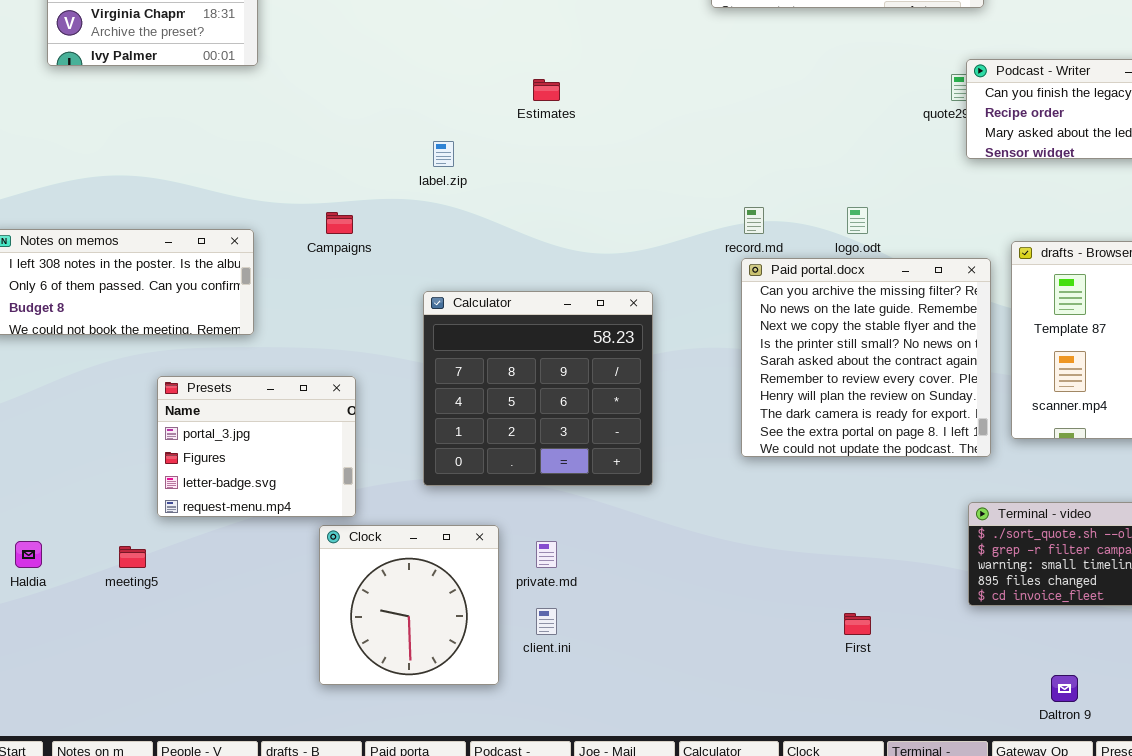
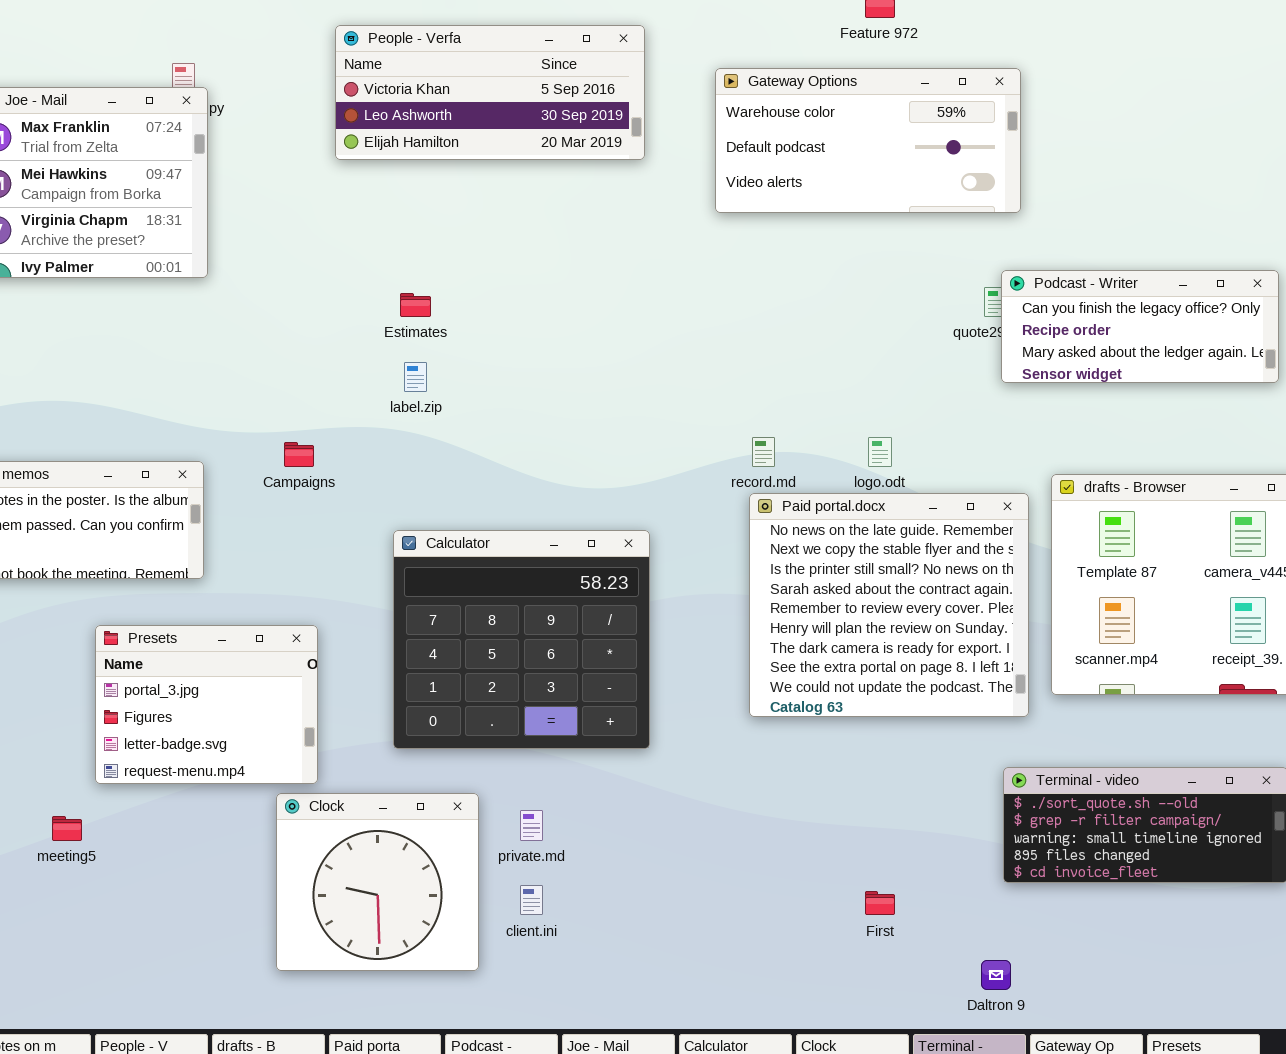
Estimates: [533,79,560,101] -> [400,293,431,317], moved
Paid portal.docx: [741,258,991,457] -> [749,493,1029,717], scrolled down 1 row
Daltron 9: [1051,675,1078,702] -> [981,960,1011,990], moved

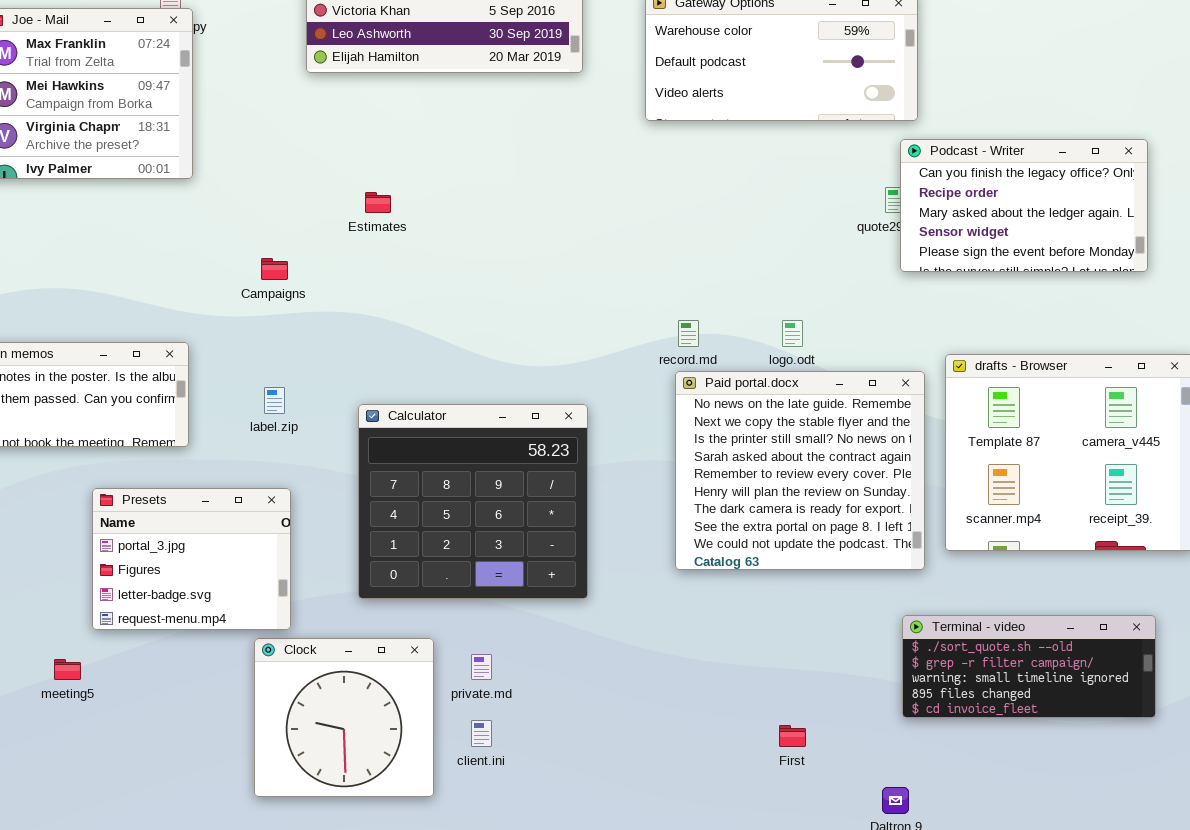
Podcast - Writer: [1001,270,1279,383] -> [900,139,1148,272], resized
label.zip: [404,362,427,392] -> [264,387,285,414], moved
Campaigns: [284,442,314,467] -> [261,258,288,280], moved

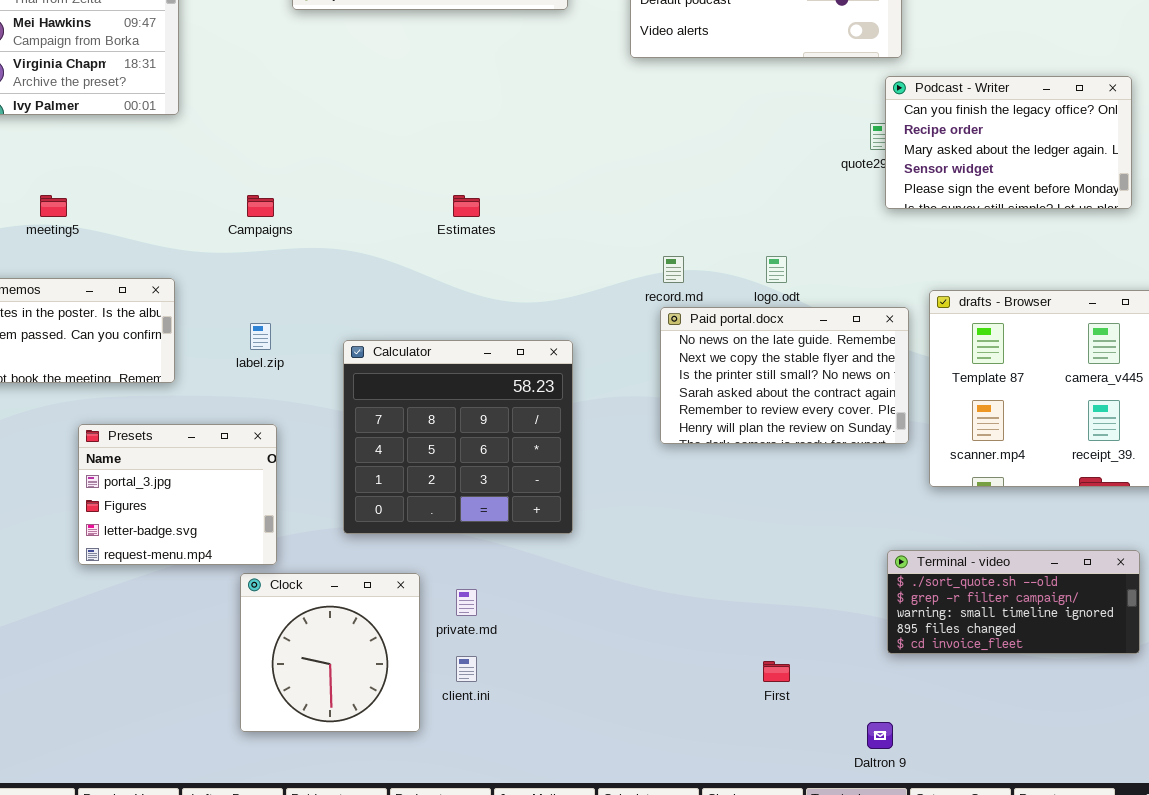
Estimates: [365,192,391,213] -> [453,195,480,217], moved
Paid portal.docx: [675,371,925,570] -> [660,307,909,444], resized
meeting5: [54,659,81,680] -> [40,195,67,217], moved

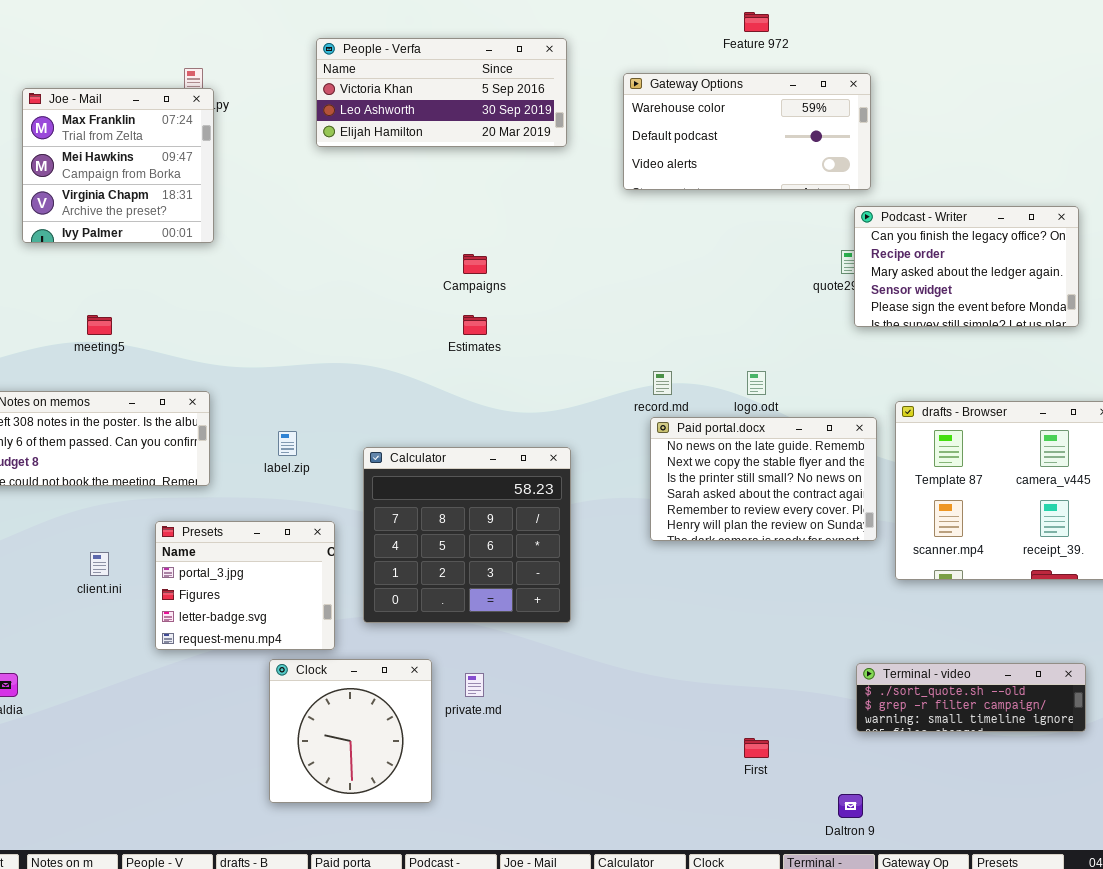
Campaigns: [247,195,274,217] -> [463,254,487,274], moved
Presets: [78,424,277,565] -> [155,521,335,650], moved
Terminal - video: [887,550,1140,654] -> [856,663,1086,732], resized
client.ini: [456,656,477,682] -> [90,552,109,576], moved

